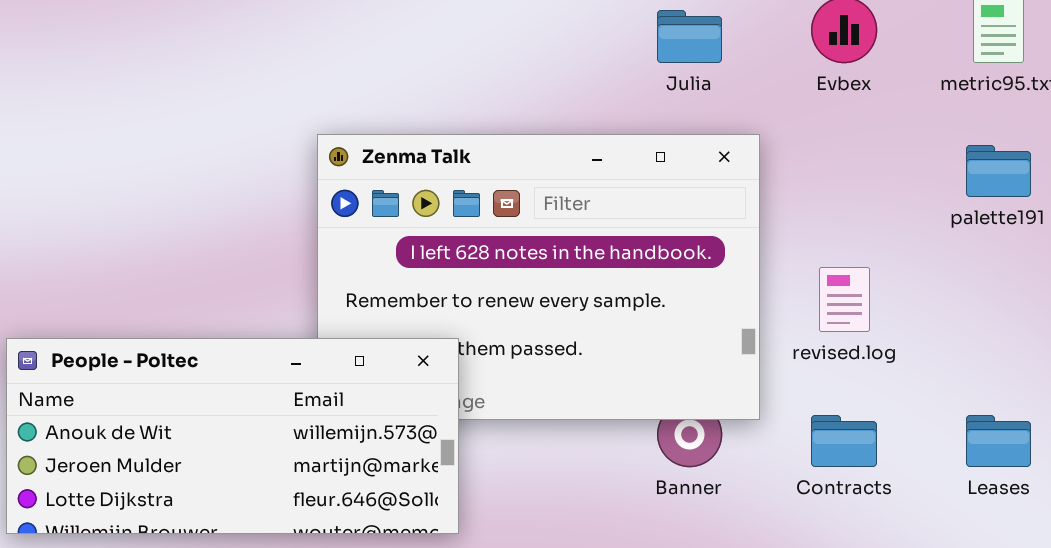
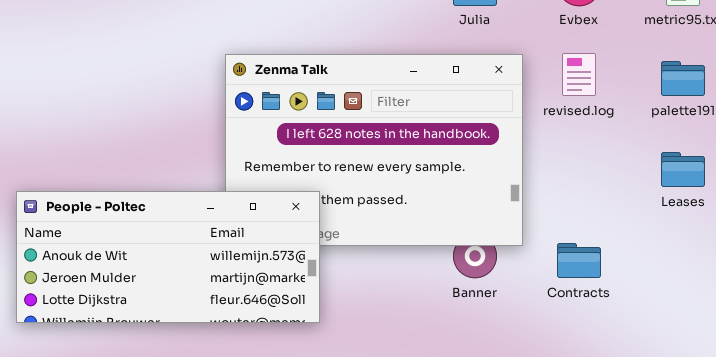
revised.log: [819,267,870,332] -> [562,53,596,96], moved
Leases: [966,415,1031,467] -> [661,152,705,187], moved

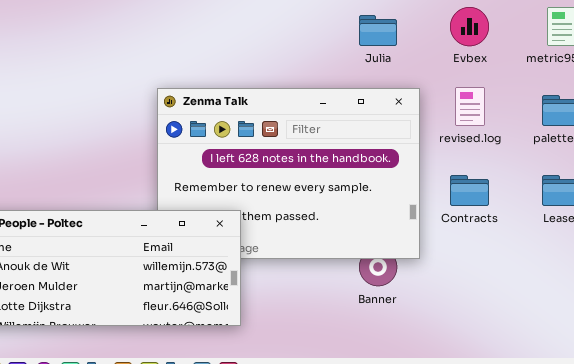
Contracts: [557,243,601,278] -> [450,175,489,206], moved

